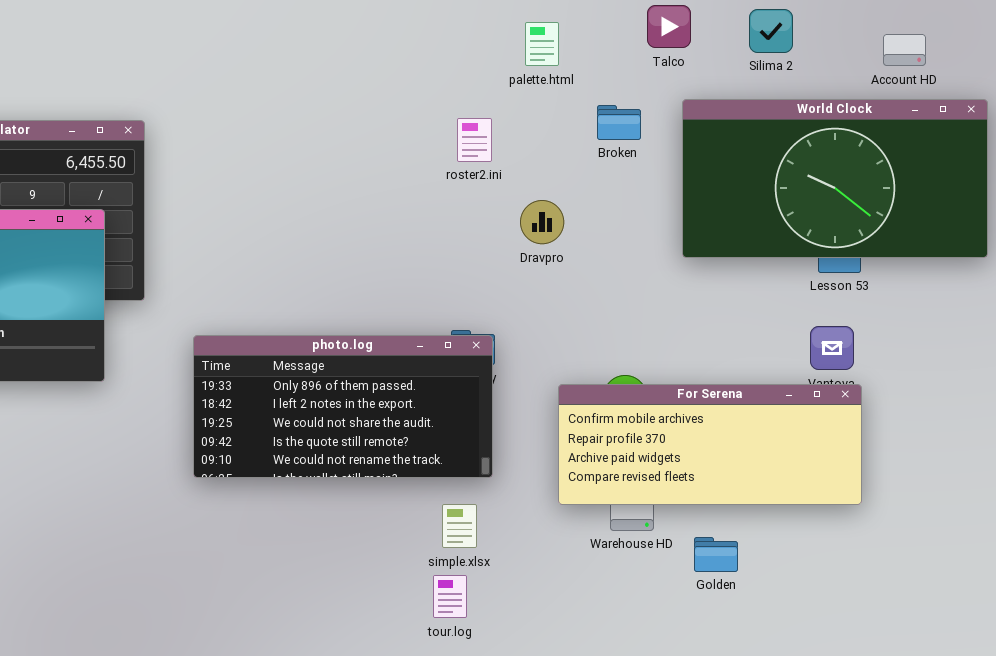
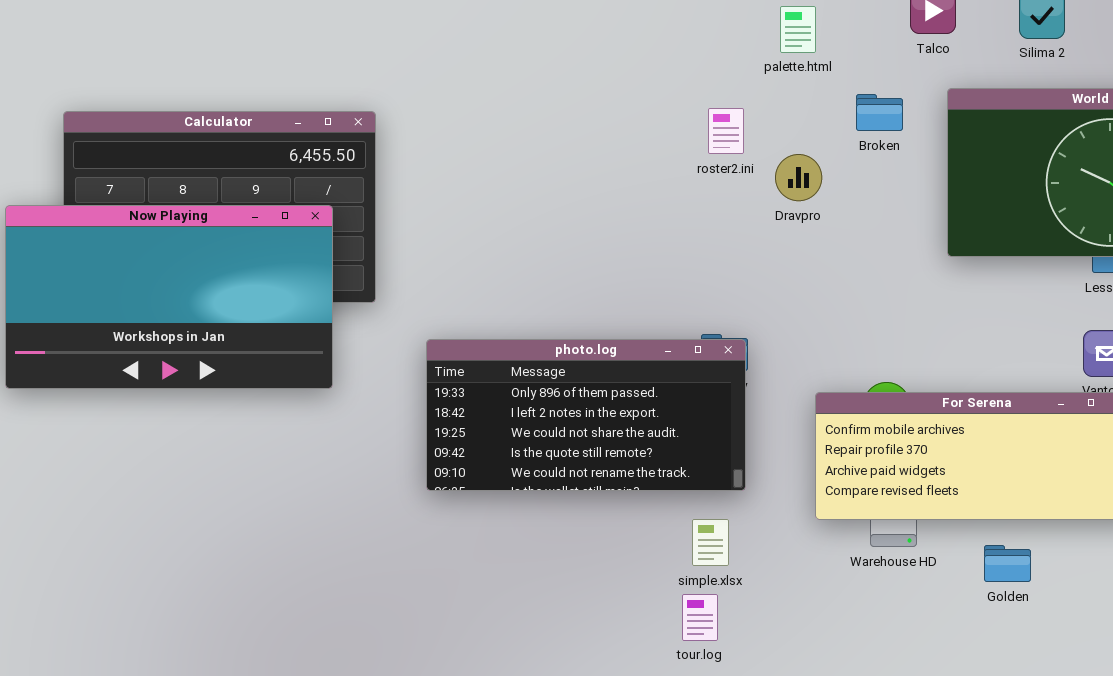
Dravpro: [520,200,564,244] -> [775,154,822,201], moved
Golden: [694,537,738,572] -> [984,545,1031,582], moved

